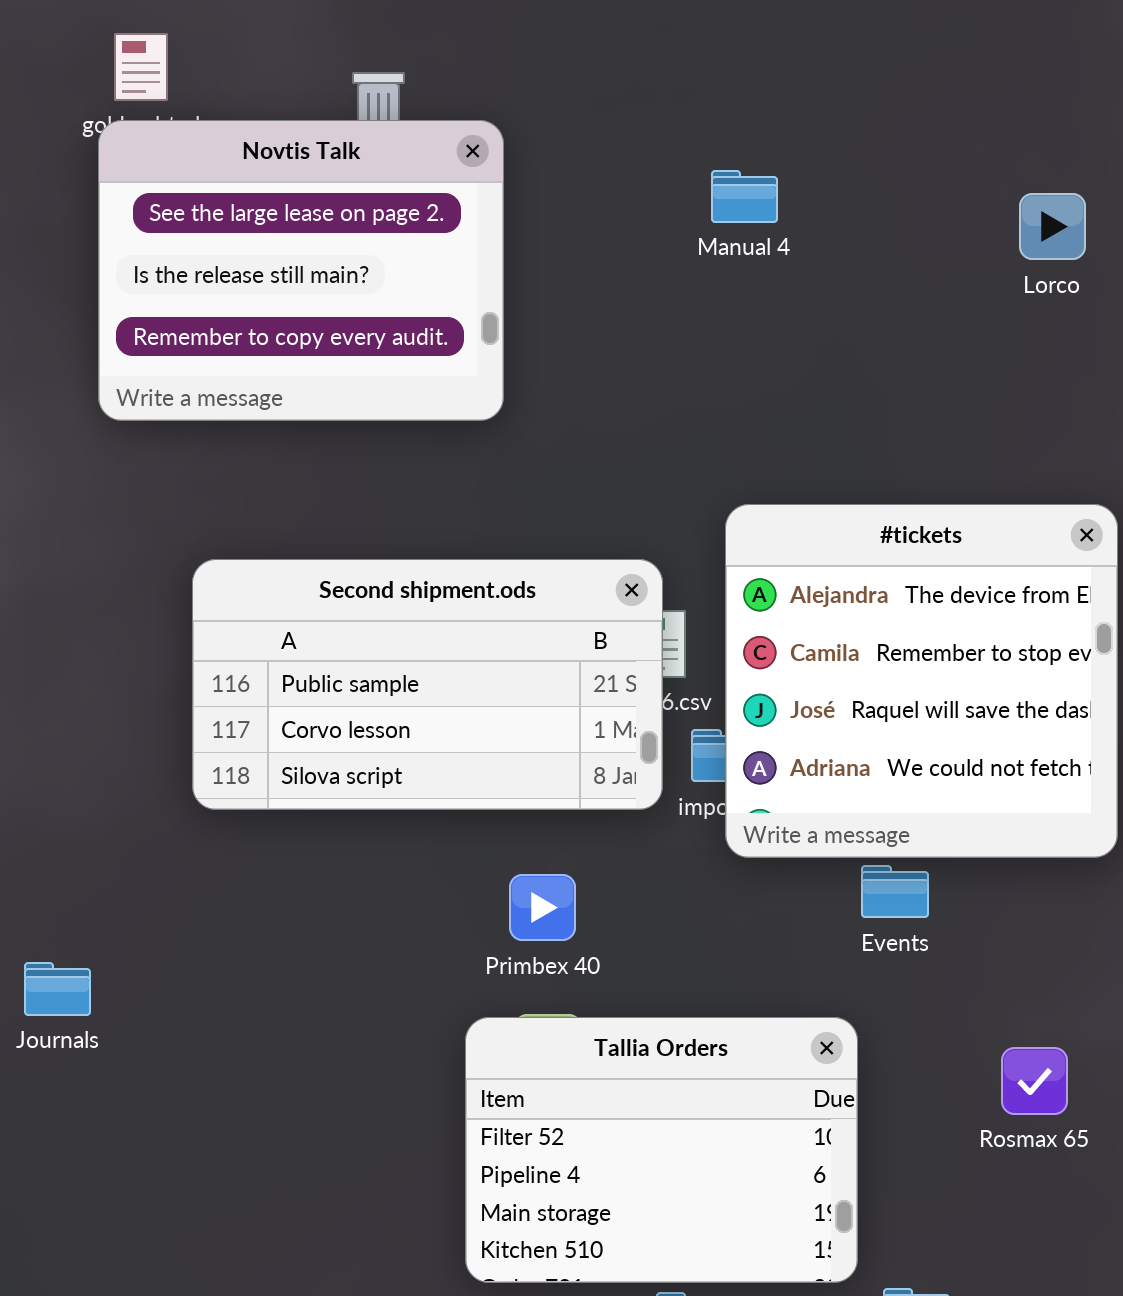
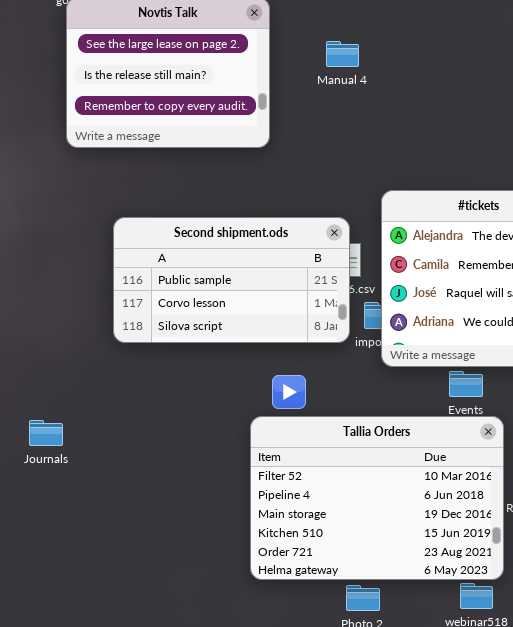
Manual 4: [711,170,778,223] -> [326,41,359,67], moved
Tallia Orders: [465,1017,858,1283] -> [250,416,504,580], resized

